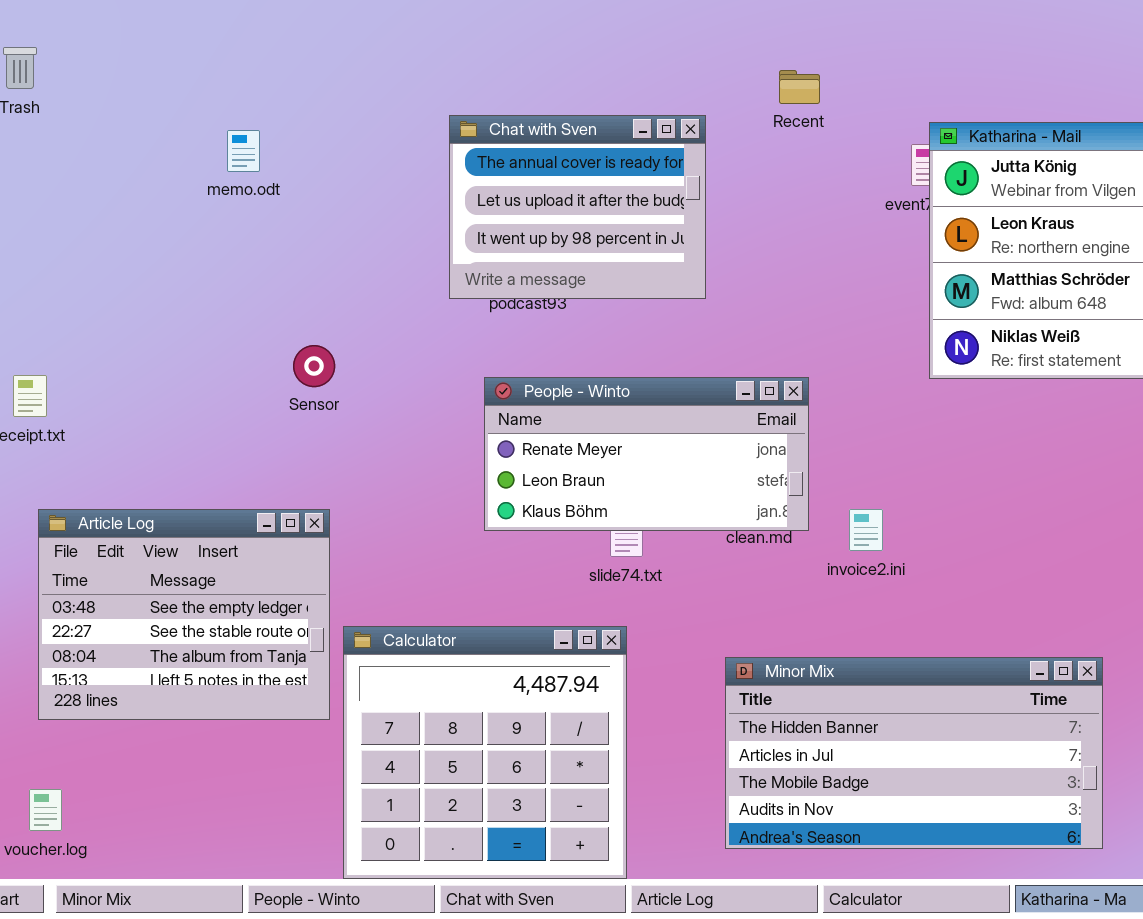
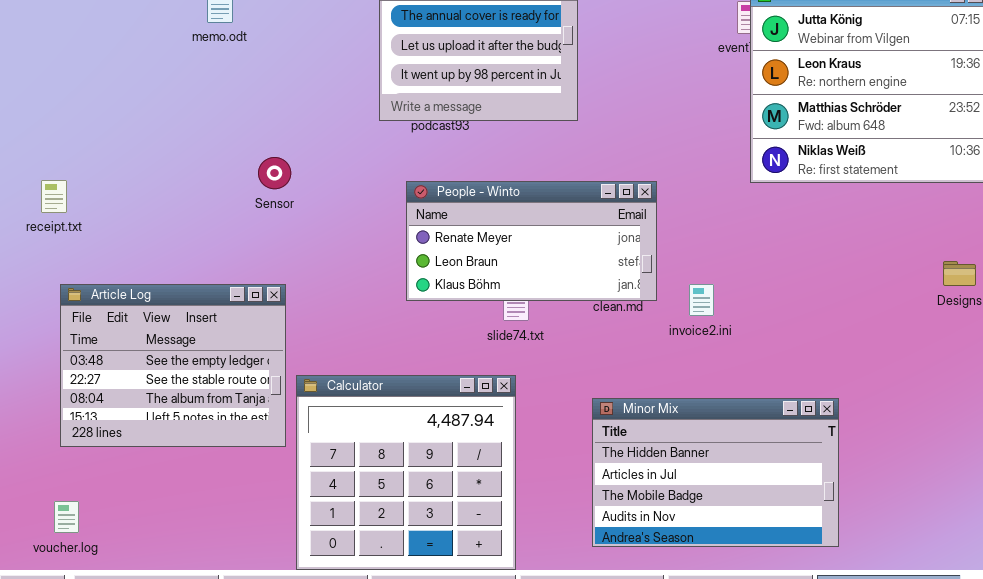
Minor Mix: [725,657,1103,849] -> [592,398,839,547], resized

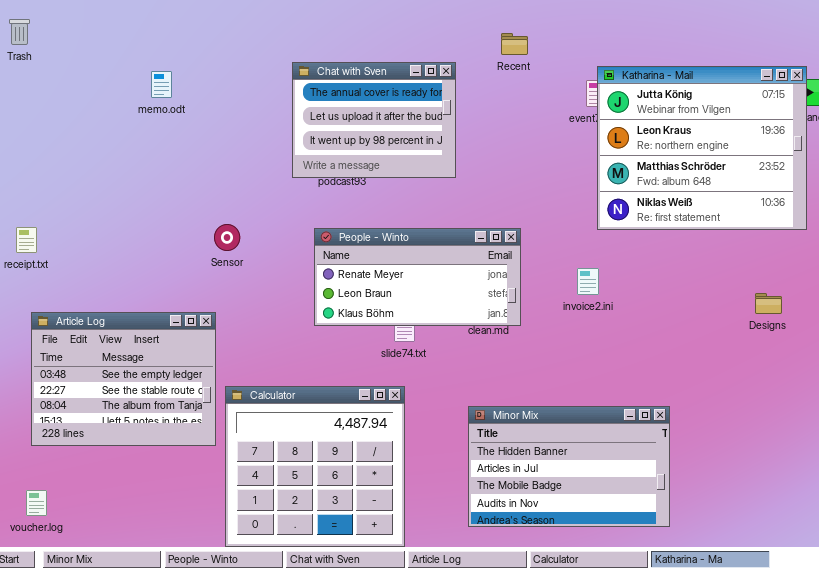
Sensor: [258,157,291,189] -> [214,224,240,251], moved
invoice2.ini: [689,284,714,316] -> [577,268,599,295], moved

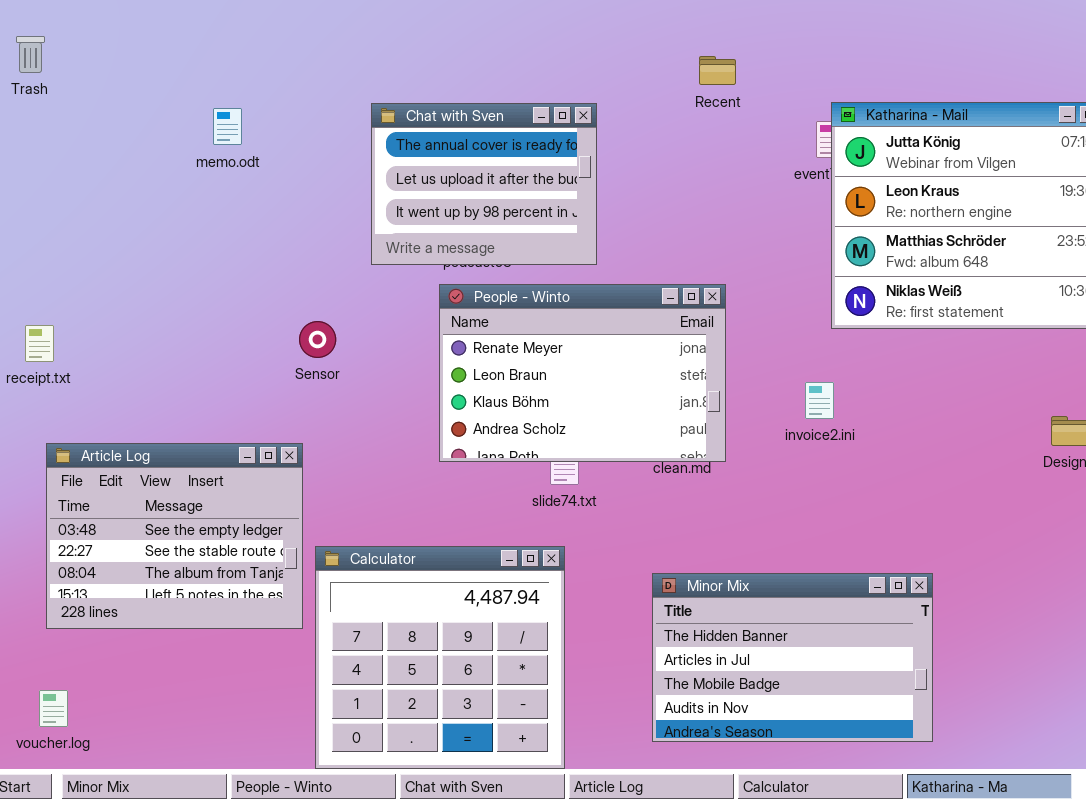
Chat with Sven: [292,62,456,178] -> [371,103,597,265], moved
People - Winto: [314,228,521,326] -> [439,284,726,462], resized

